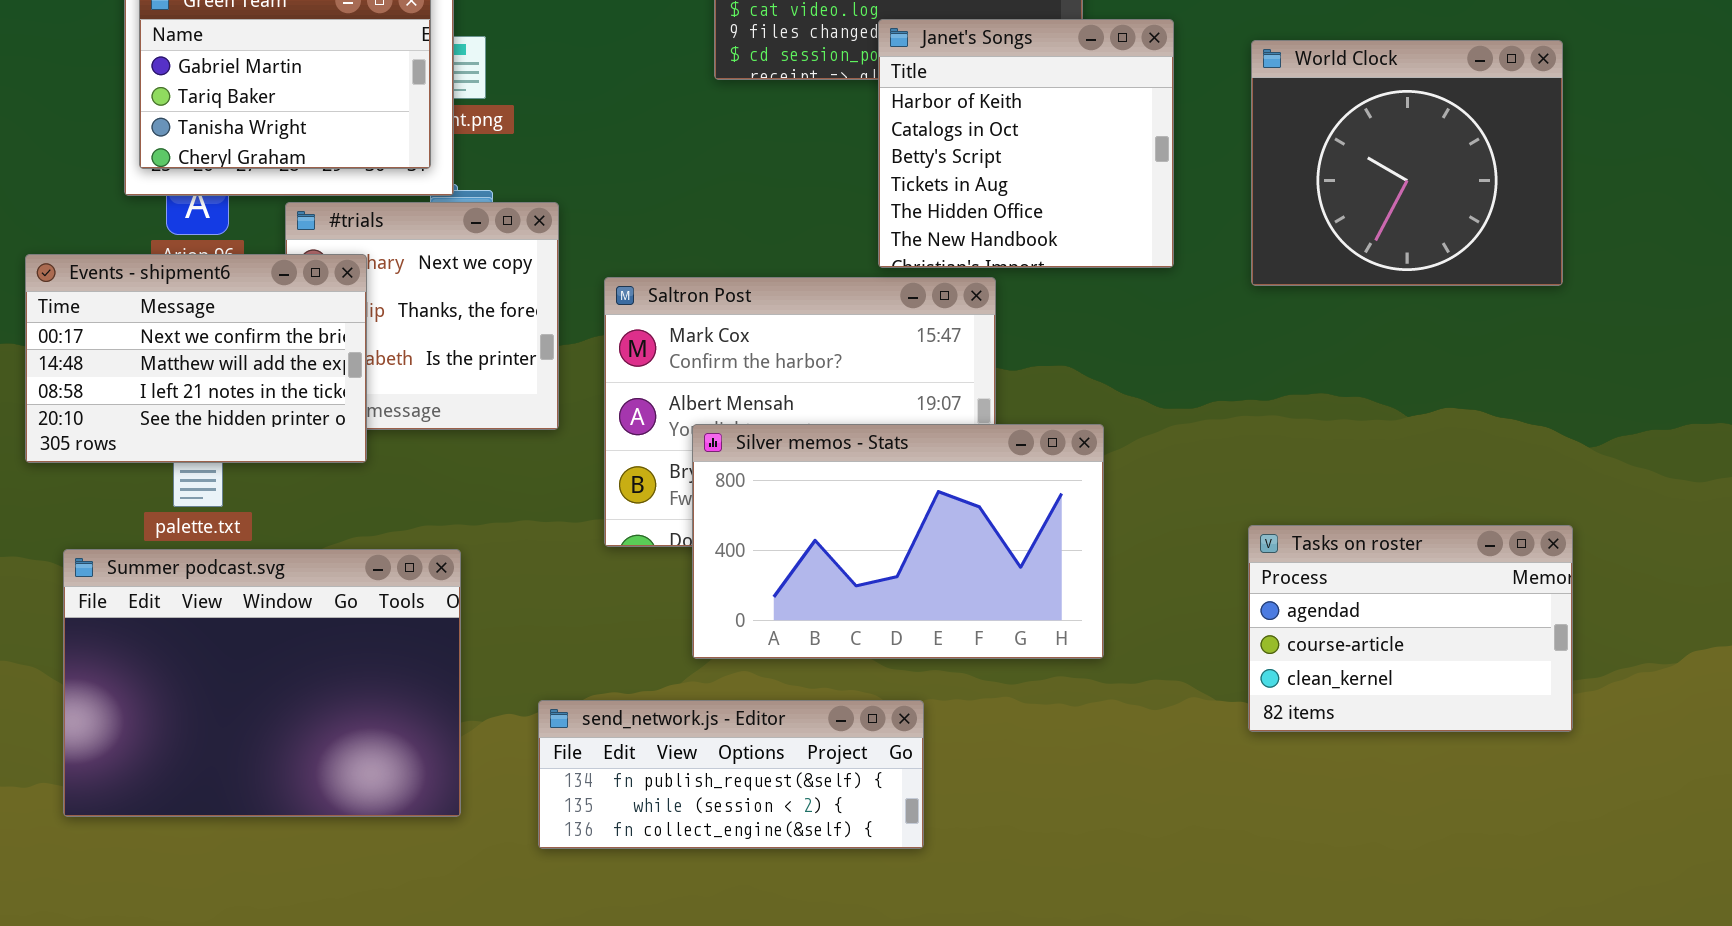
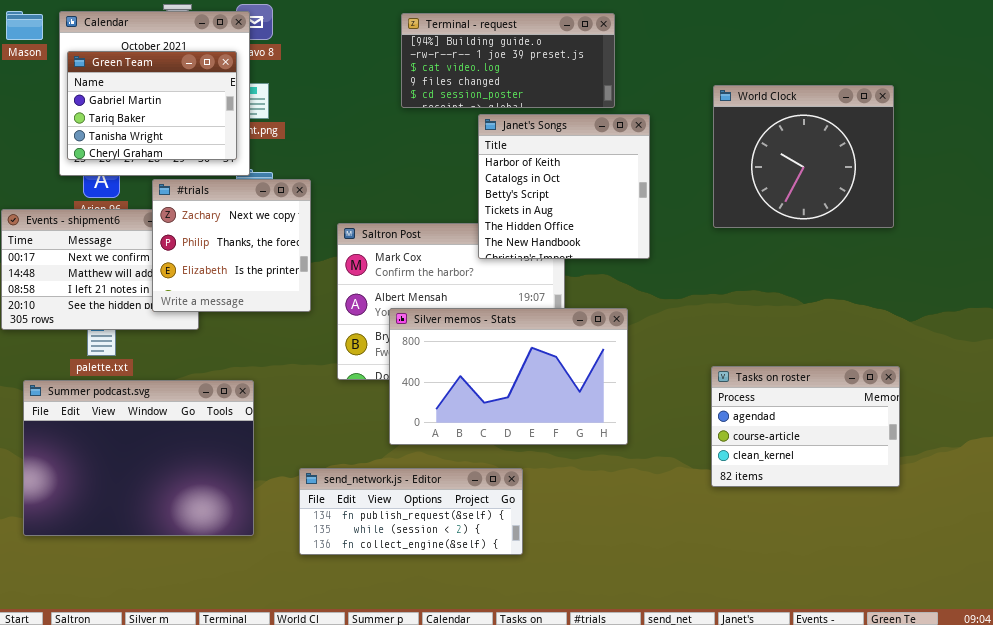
Janet's Songs: [878,19,1174,268] -> [478,114,650,259], moved
#trials: [285,202,559,430] -> [152,179,311,312], raised

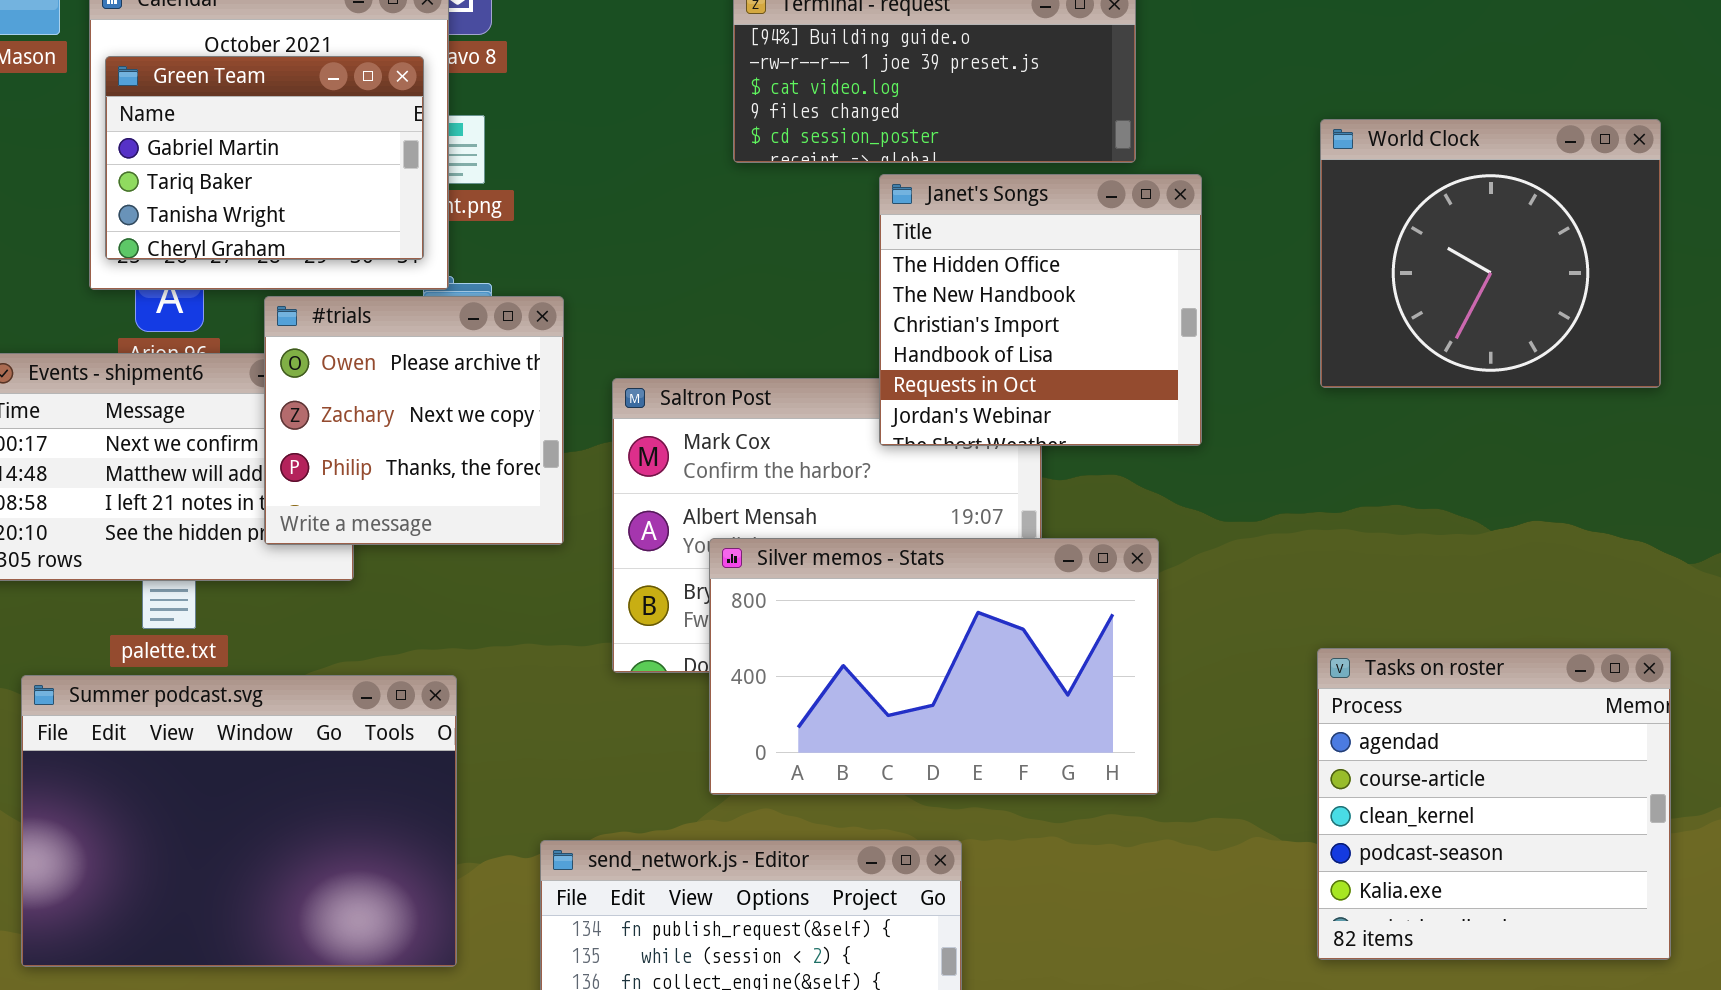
Janet's Songs: [478,114,650,259] -> [879,174,1202,446], scrolled down 4 rows
#trials: [152,179,311,312] -> [264,296,564,545], scrolled up 1 row
Tasks on roster: [711,366,900,487] -> [1317,648,1671,960], resized

